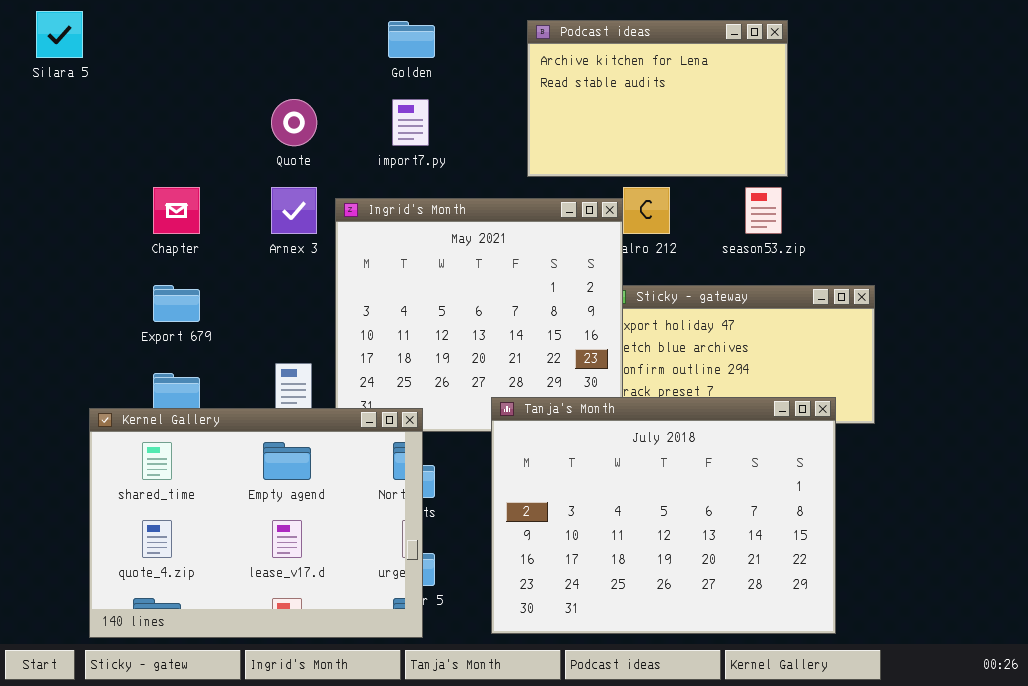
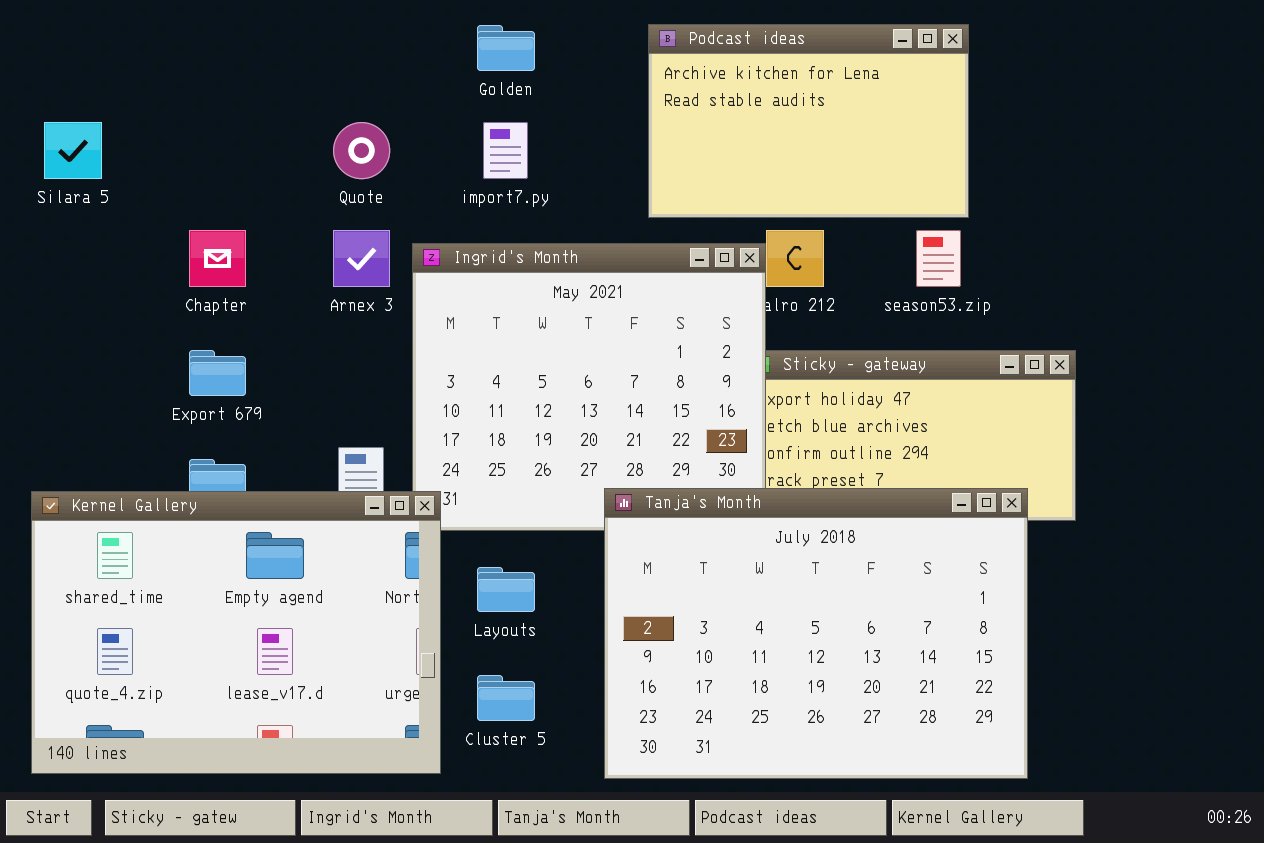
Silara 5: [36,11,83,58] -> [44,122,102,179], moved
Kernel Gallery: [89,408,423,638] -> [31,491,441,774], moved

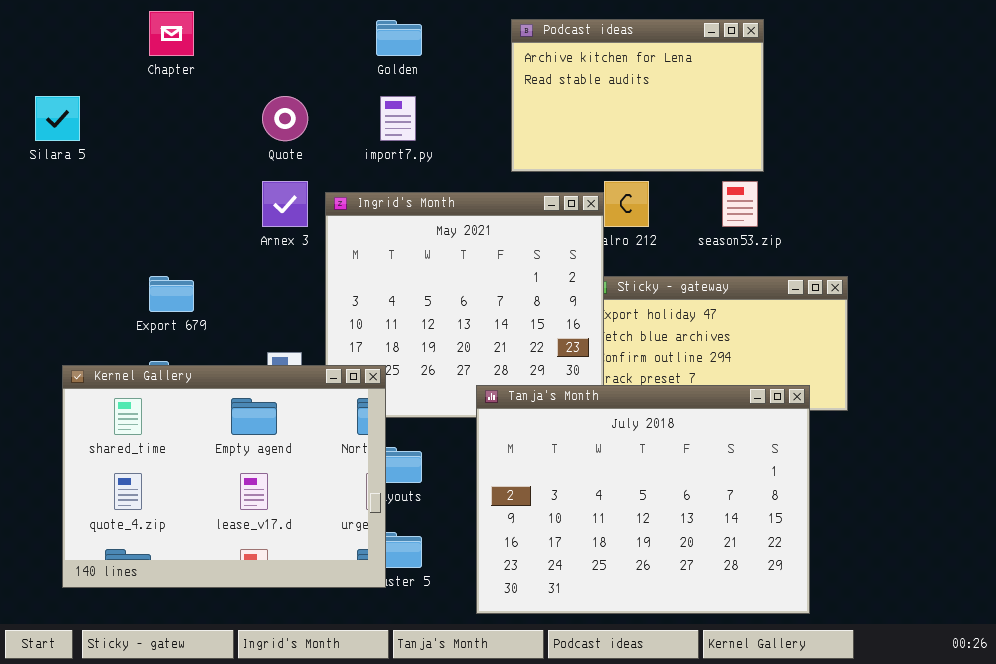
Chapter: [189,230,246,287] -> [149,11,194,56], moved
Kernel Gallery: [31,491,441,774] -> [62,365,386,588], moved

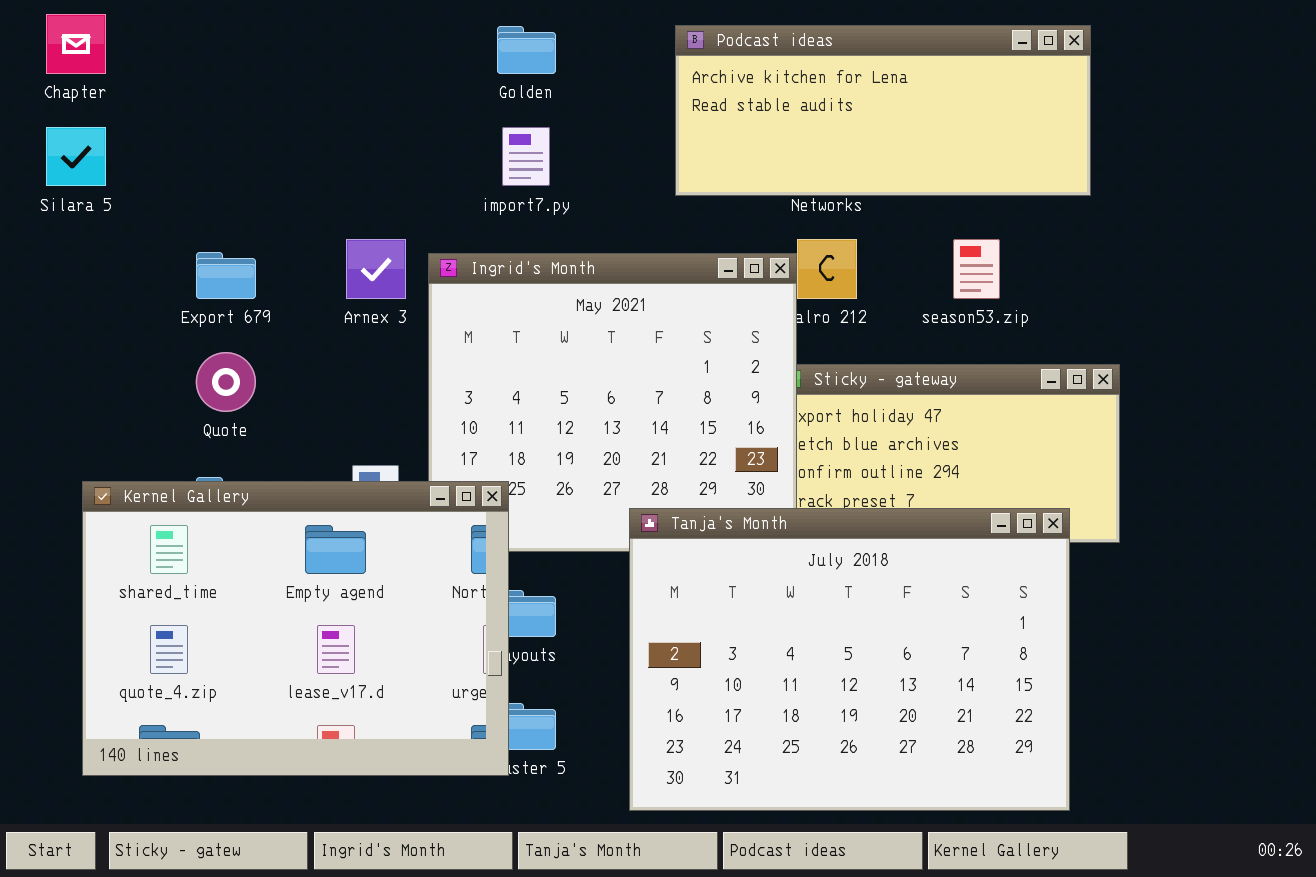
Chapter: [149,11,194,56] -> [46,14,106,74], moved
Podcast ideas: [511,19,764,172] -> [675,25,1091,196], resized
Quote: [262,96,308,141] -> [196,352,256,412], moved
Export 679: [149,276,194,312] -> [196,252,256,299], moved

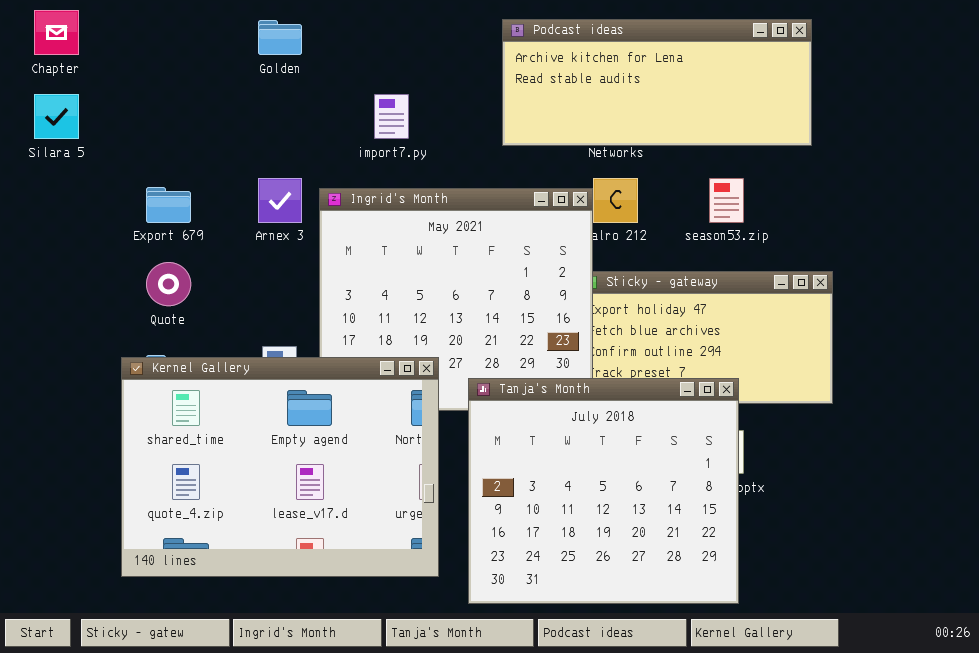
Golden: [497,26,556,74] -> [258,20,302,55], moved
Kernel Gallery: [82,481,509,776] -> [121,357,439,577], moved
Tanja's Month: [629,508,1070,811] -> [468,378,739,604], resized

